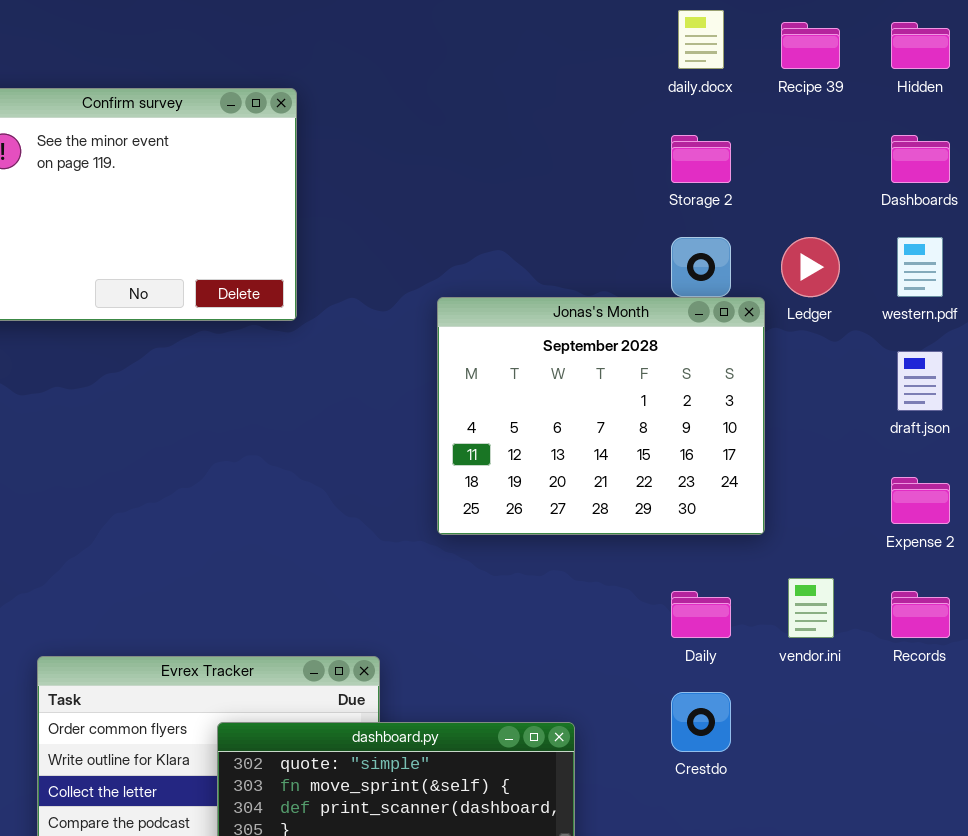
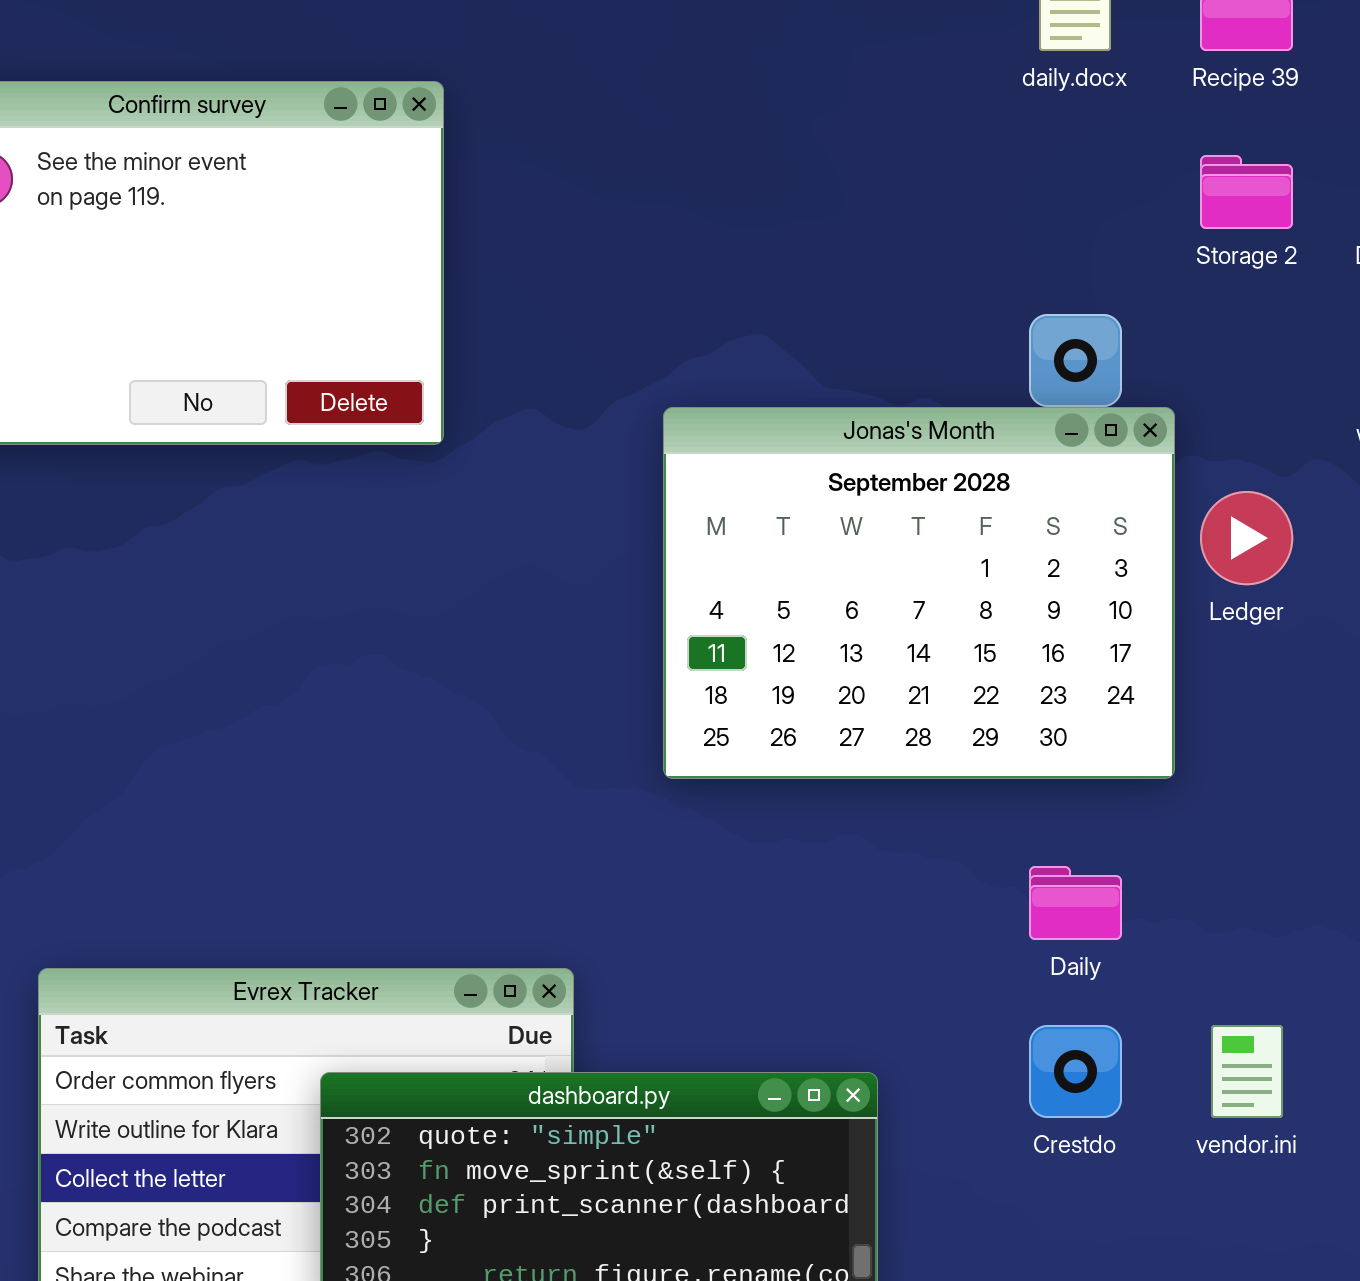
Storage 2: [671,135,731,183] -> [1200,155,1293,229], moved
Ledger: [781,237,840,297] -> [1200,491,1293,585], moved
vendor.ini: [788,578,834,638] -> [1211,1025,1283,1118], moved

